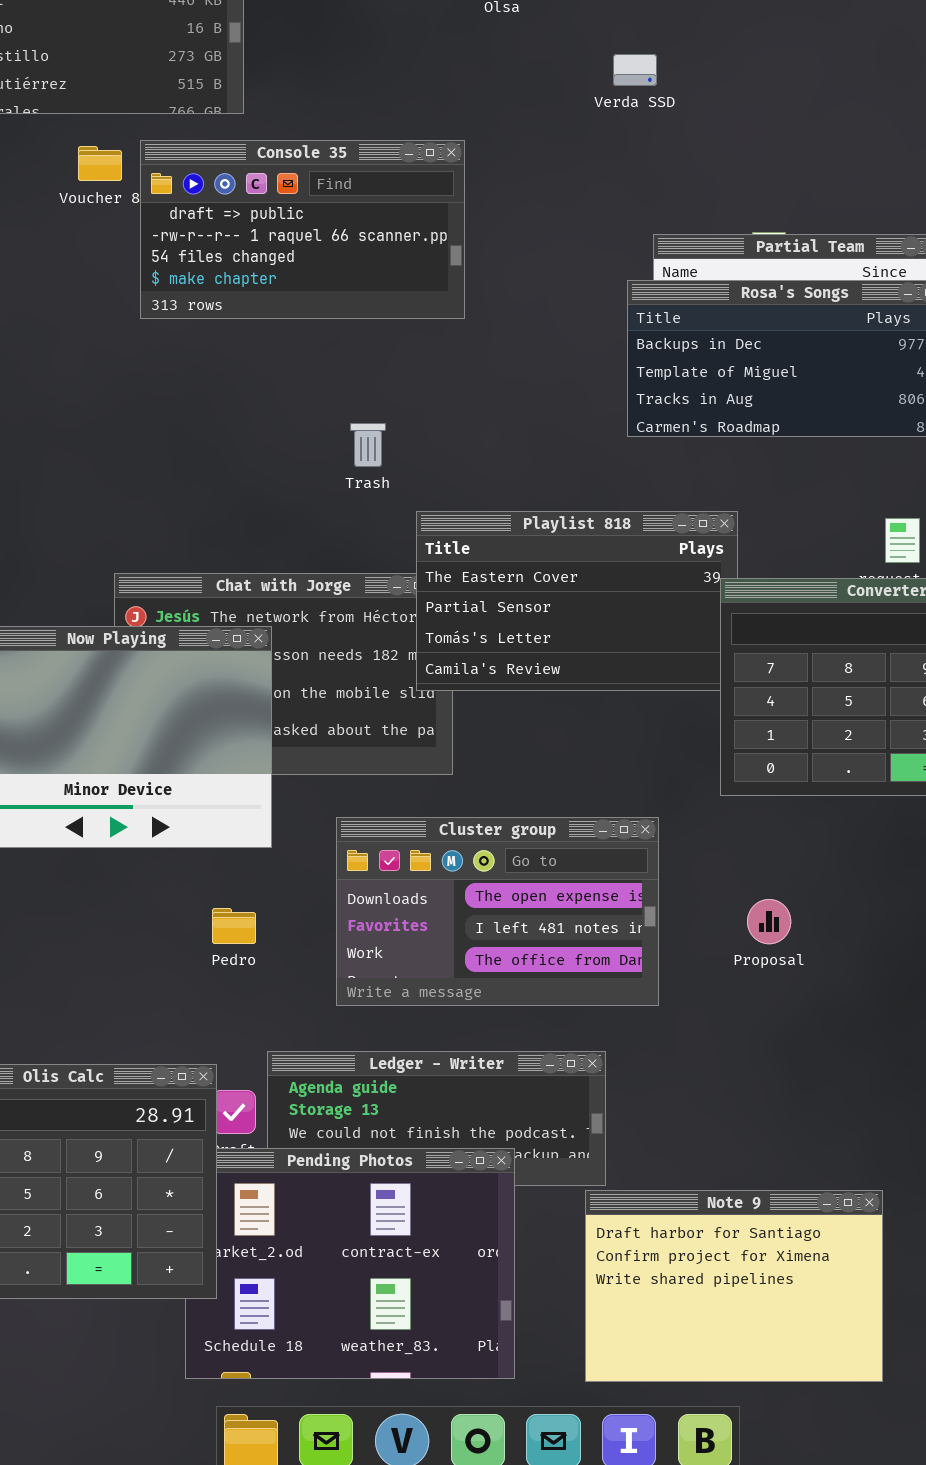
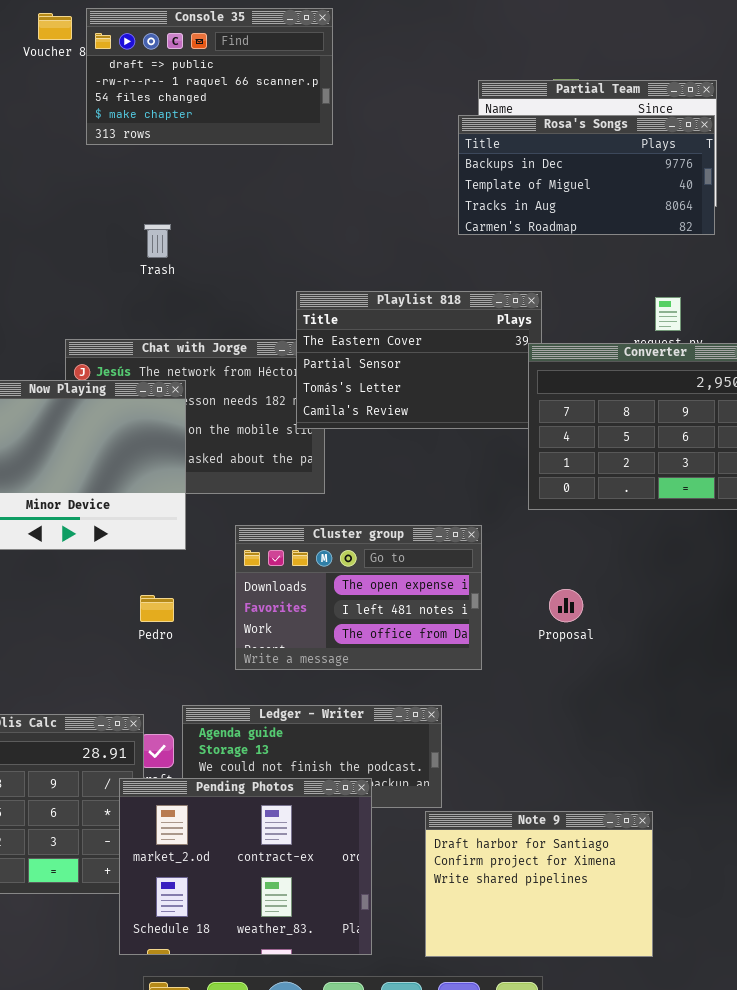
Trash: [350,423,386,467] -> [144,224,171,258], moved
Pending Photos: [185,1148,515,1379] -> [119,778,372,955], raised

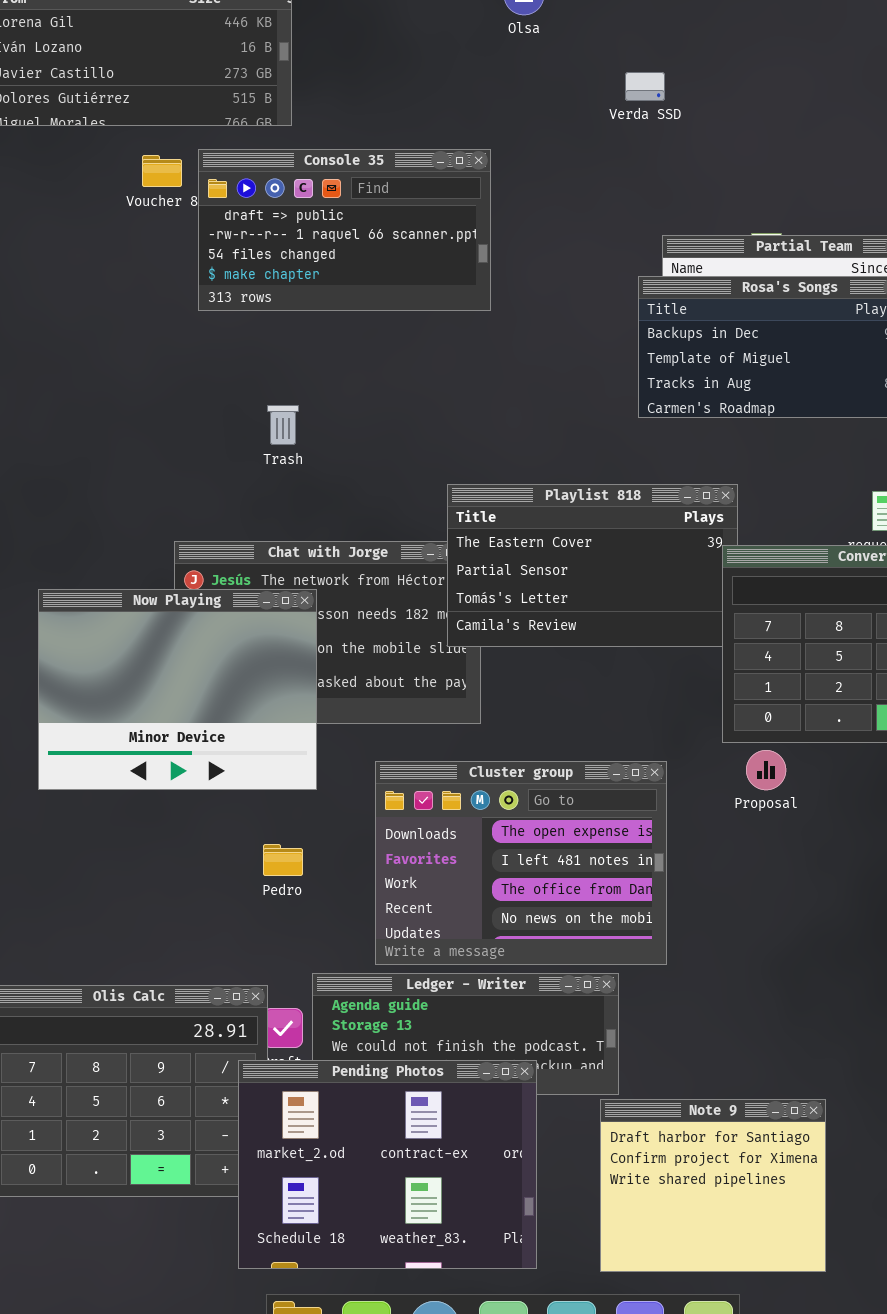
Cluster group: [235,525,482,670] -> [375,761,667,965], resized
Proposal: [549,589,583,622] -> [746,750,786,790], moved
Note 9: [425,811,653,957] -> [600,1099,826,1272], resized

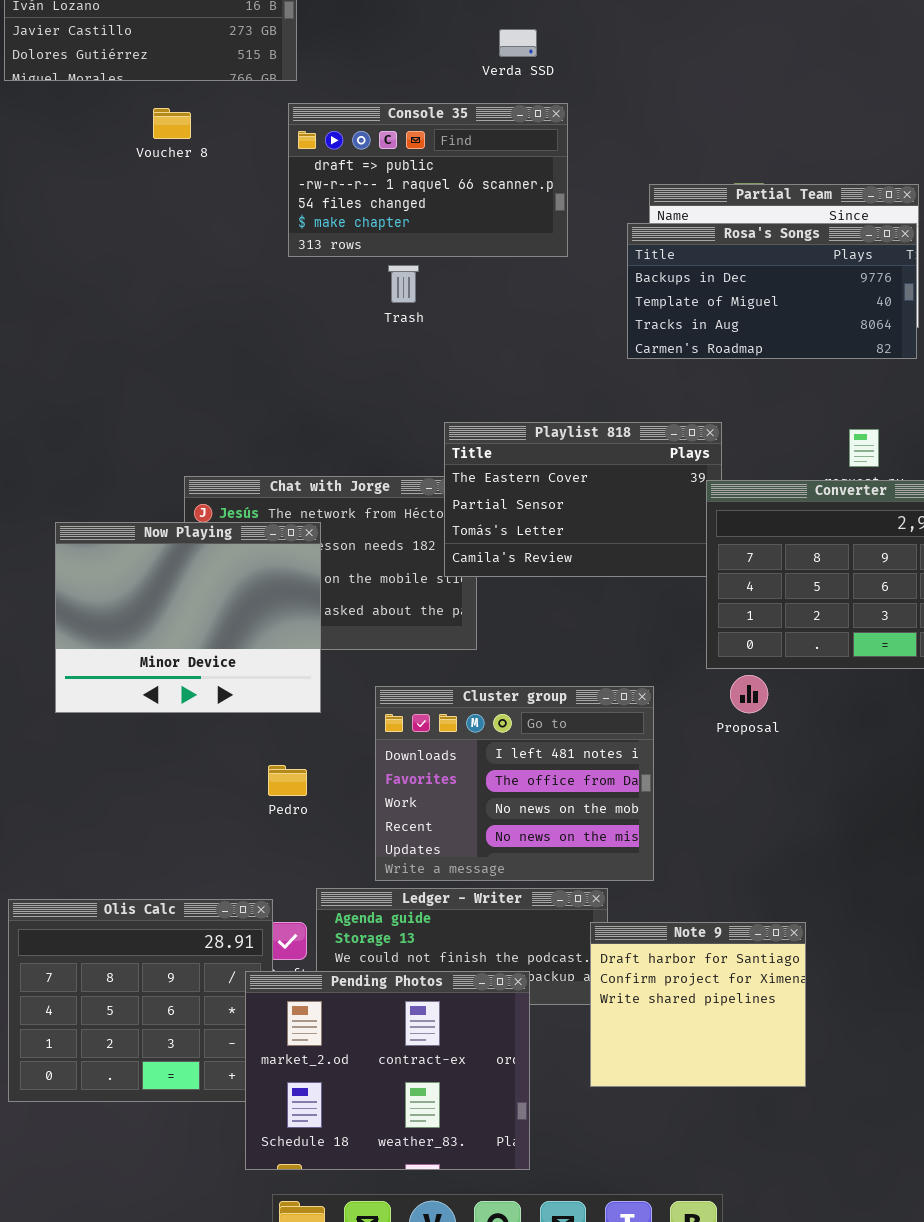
Verda SSD: [625,72,665,101] -> [499,29,537,57], moved
Console 35: [198,149,491,311] -> [288,103,568,257], moved
Trash: [267,405,299,445] -> [388,265,419,303], moved
Cluster group: [375,761,667,965] -> [375,686,654,881], scrolled down 1 row
Note 9: [600,1099,826,1272] -> [590,922,806,1087], moved

